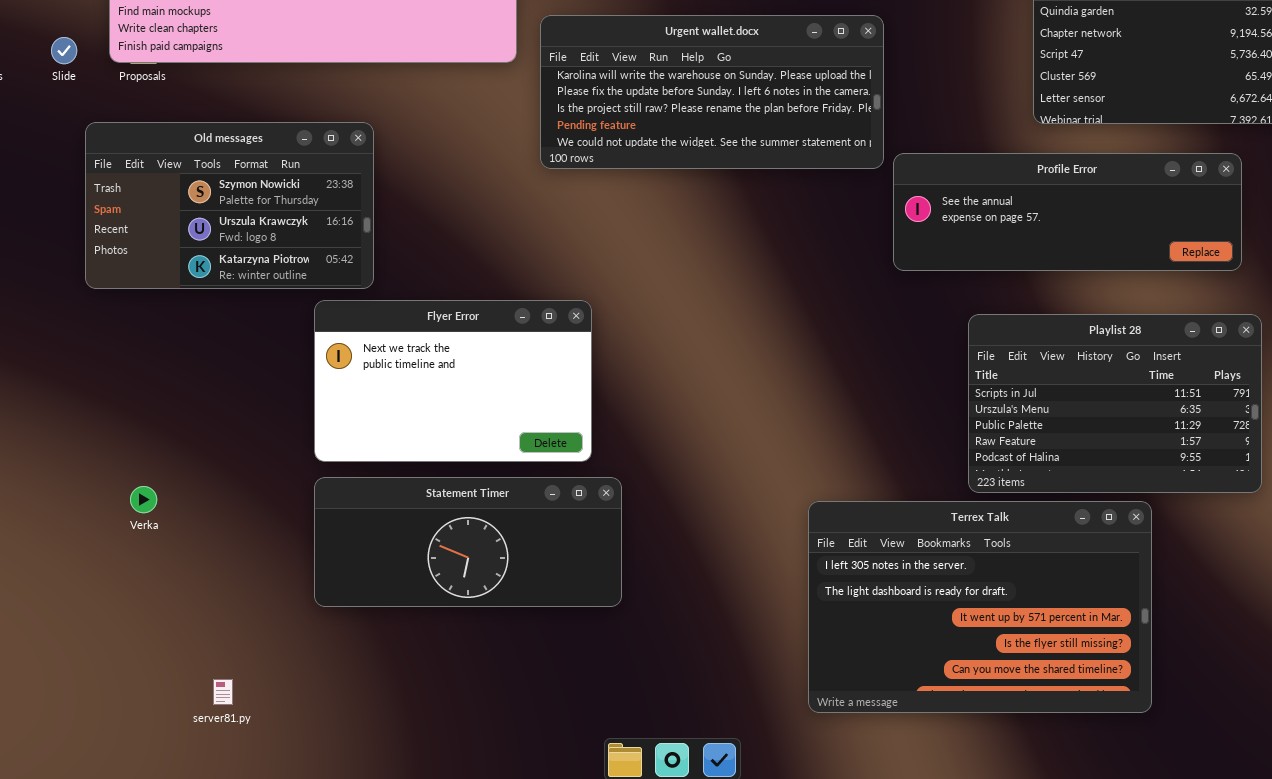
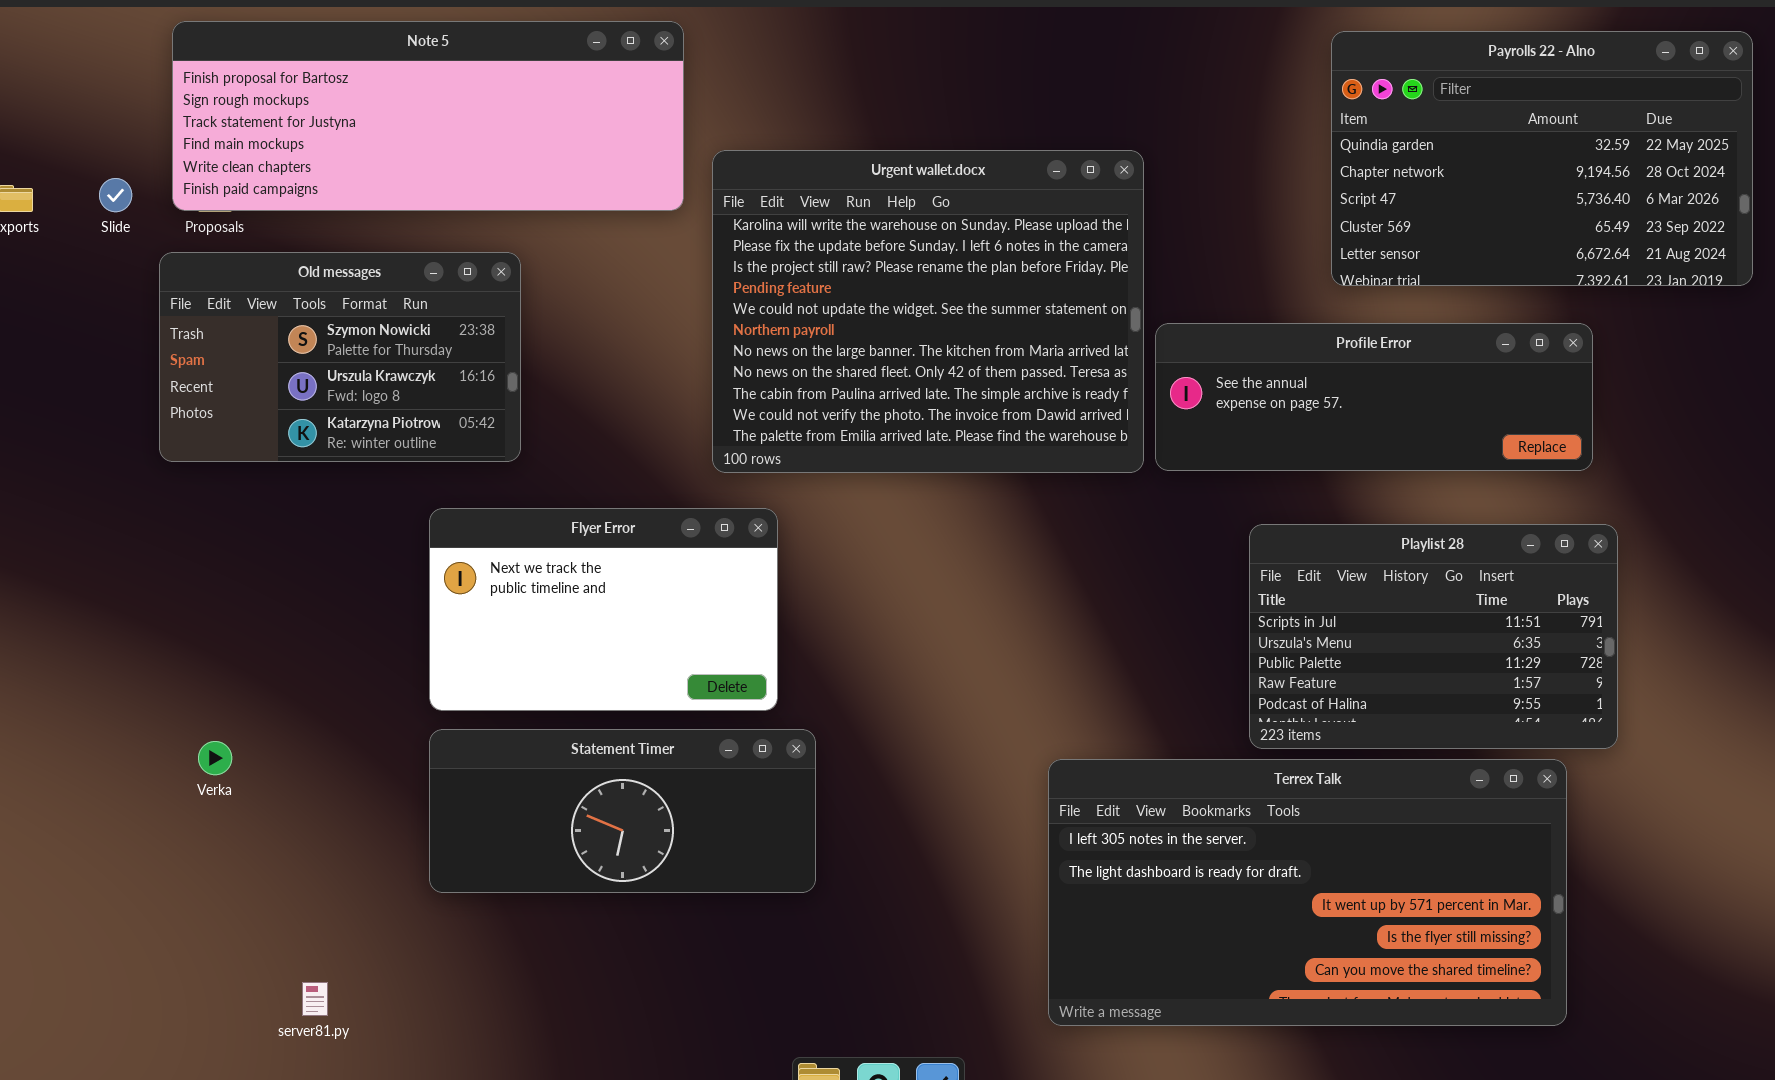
Urgent wallet.docx: [540,15,884,169] -> [712,150,1144,473], resized
Old messages: [85,122,374,289] -> [159,252,521,462], moved
Terrex Talk: [808,501,1152,713] -> [1048,759,1567,1026], resized

